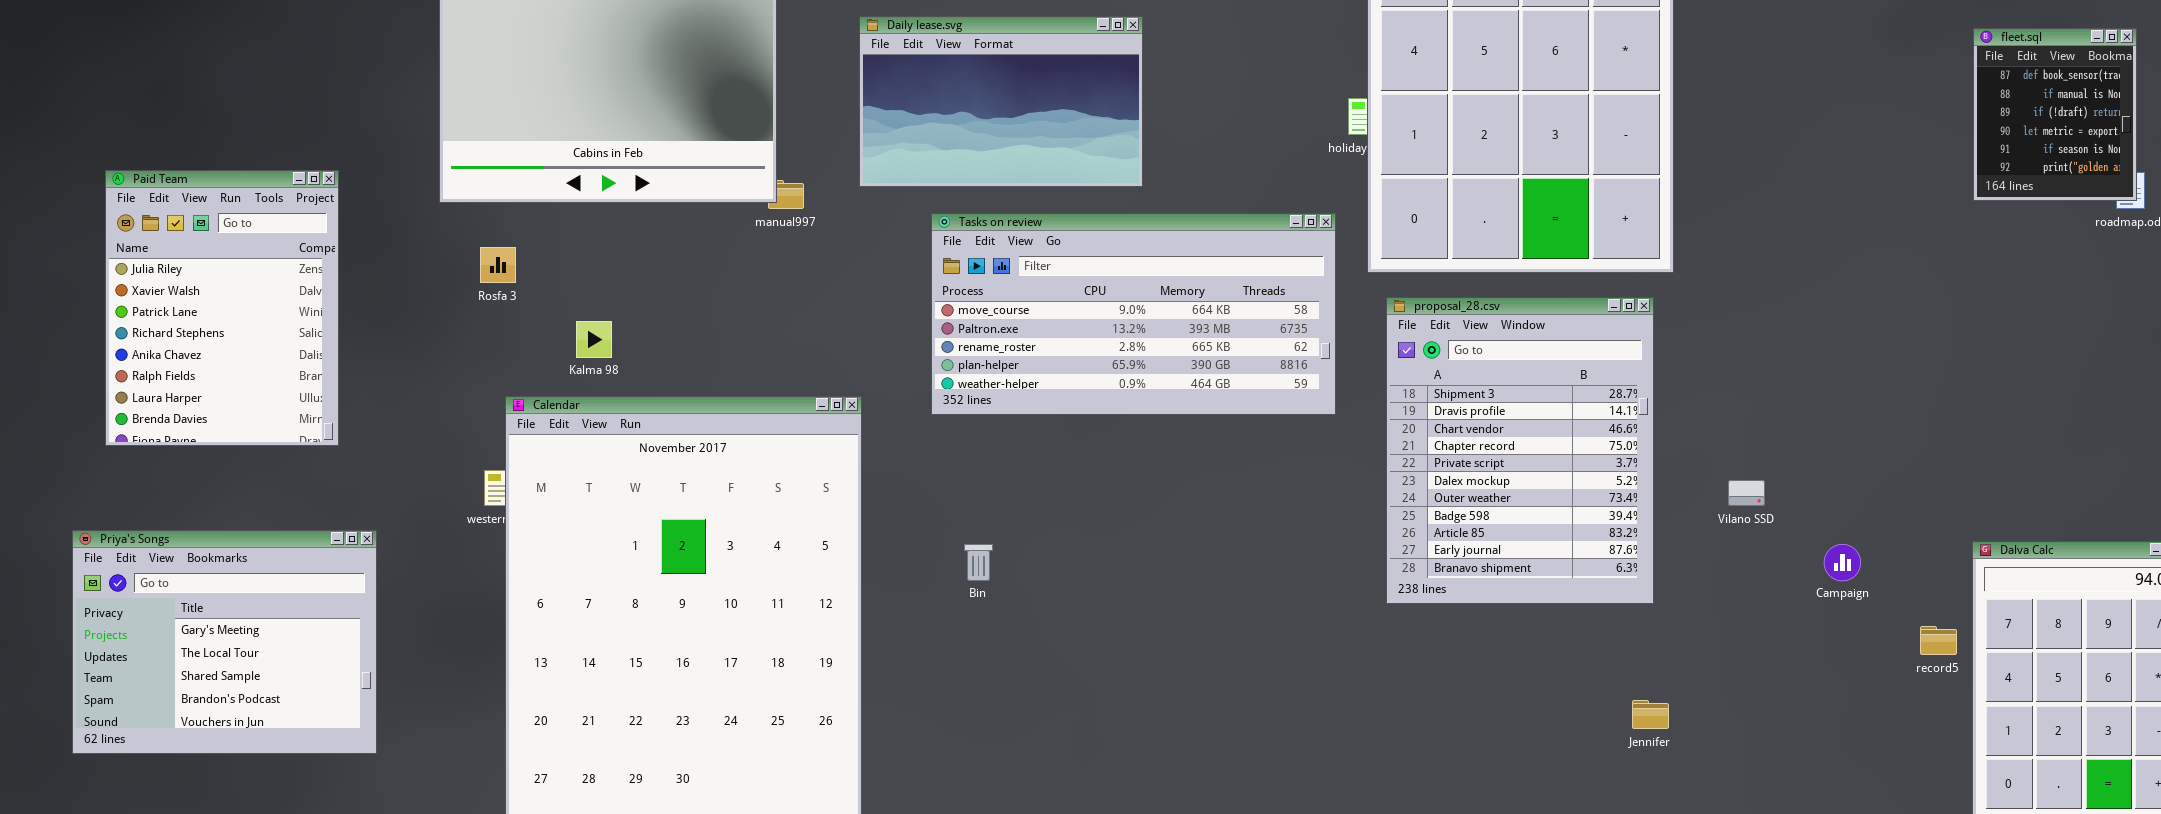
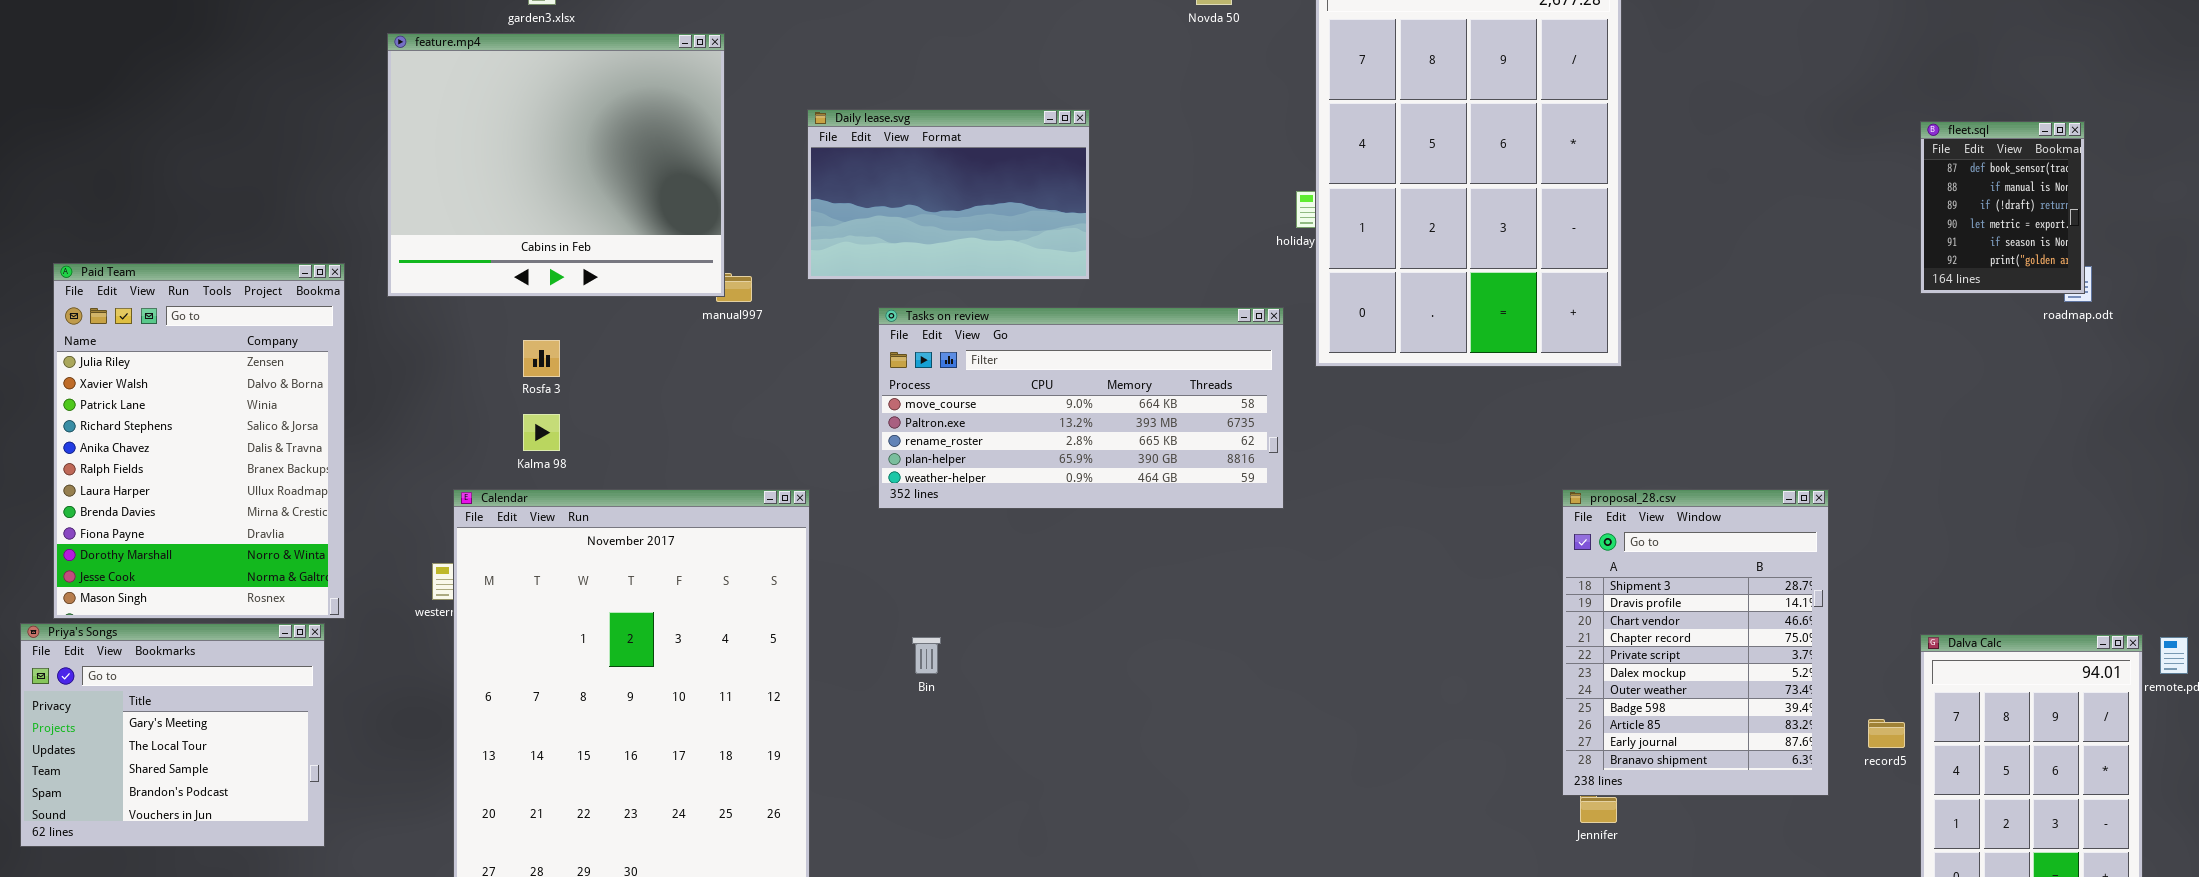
Paid Team: [105,170,339,446] -> [53,263,345,619], resized
Rosfa 3: [480,247,516,283] -> [523,340,560,377], moved
proposal_28.csv: [1386,297,1654,604] -> [1562,489,1829,796], moved

